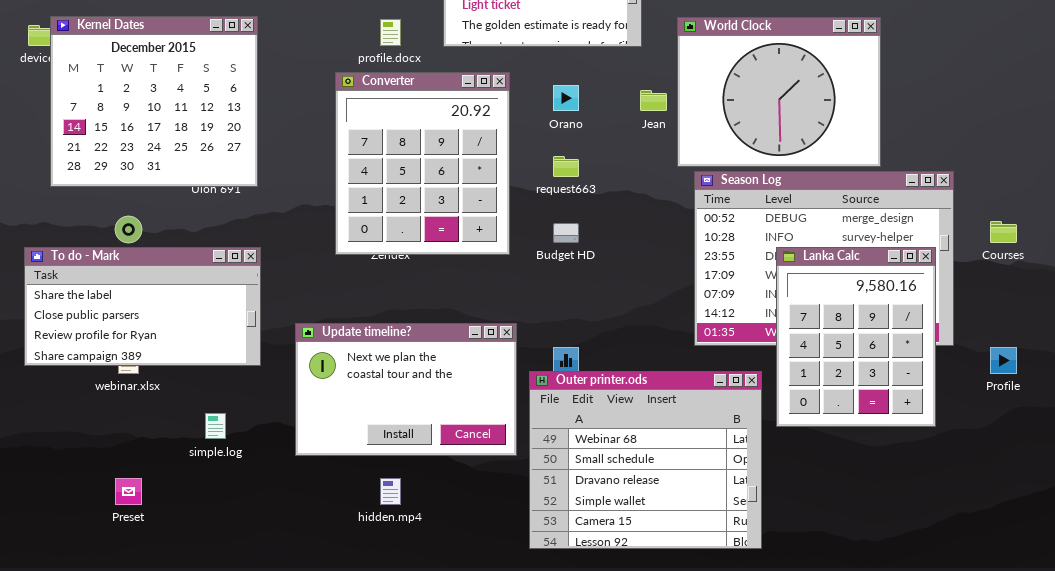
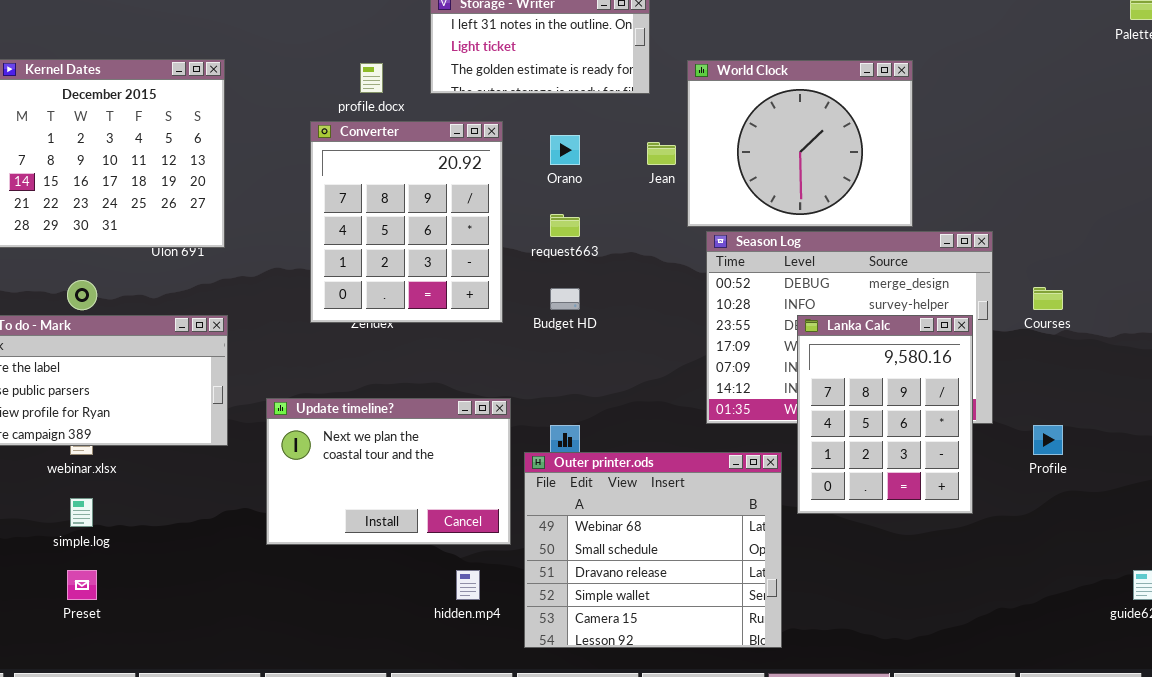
simple.log: [205,413,226,439] -> [70,498,93,527], moved
hidden.mp4: [380,478,401,505] -> [456,570,480,600], moved

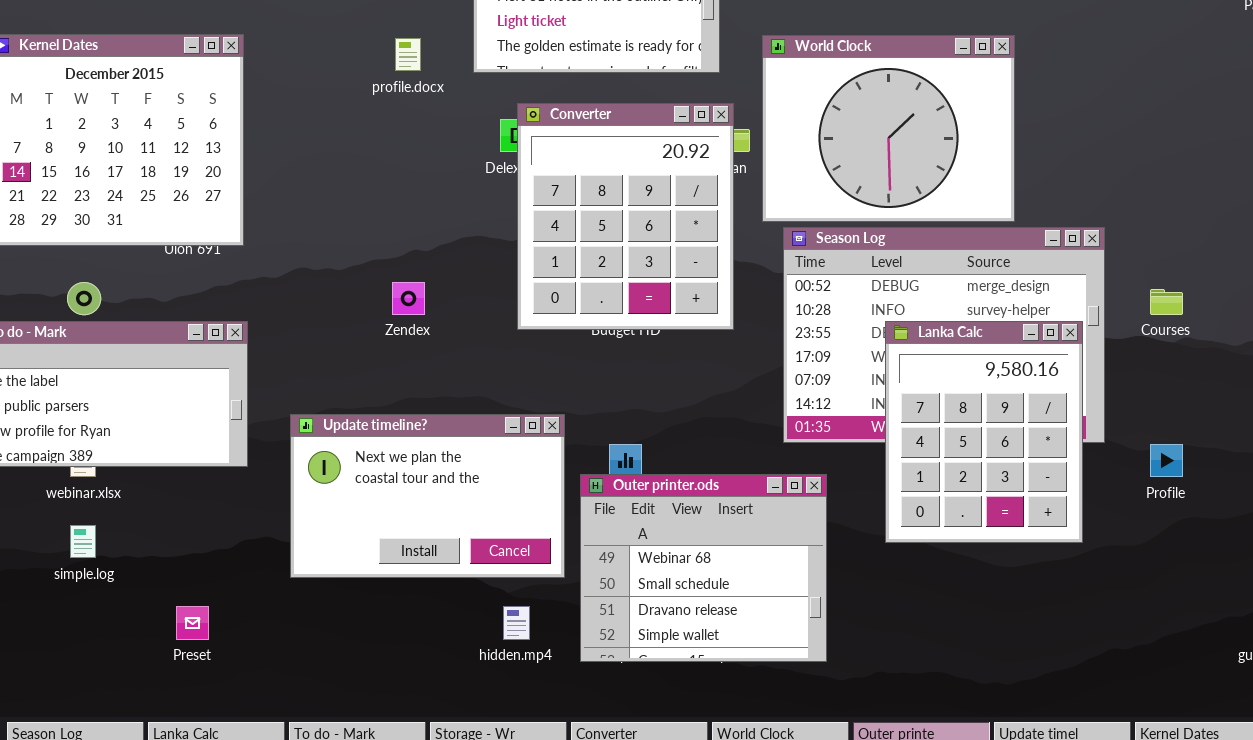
Converter: [310,121,503,323] -> [517,103,734,330], moved
Outer printer.ods: [524,452,782,648] -> [580,474,827,662], resized
Preset: [67,570,97,600] -> [176,606,209,640], moved

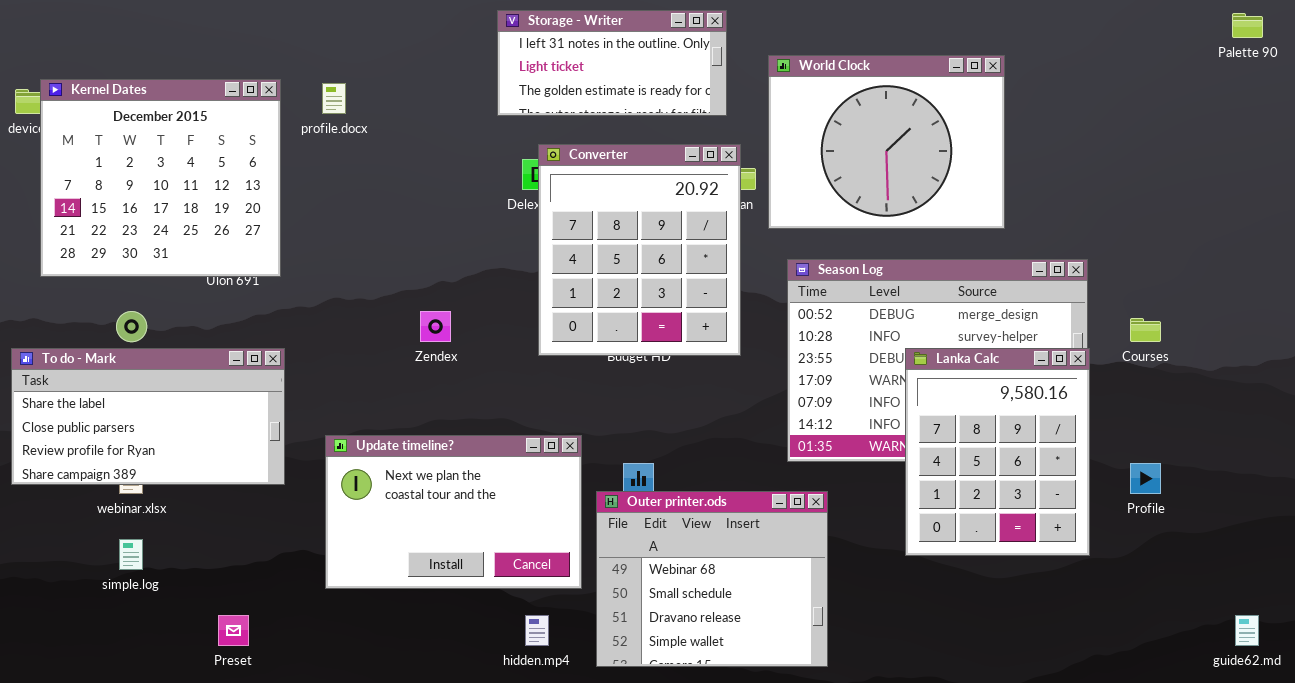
World Clock: [762,35,1015,222] -> [768,55,1005,229], moved
profile.docx: [395,38,421,71] -> [322,83,346,114], moved
Lanka Calc: [885,321,1083,543] -> [905,348,1090,556], moved

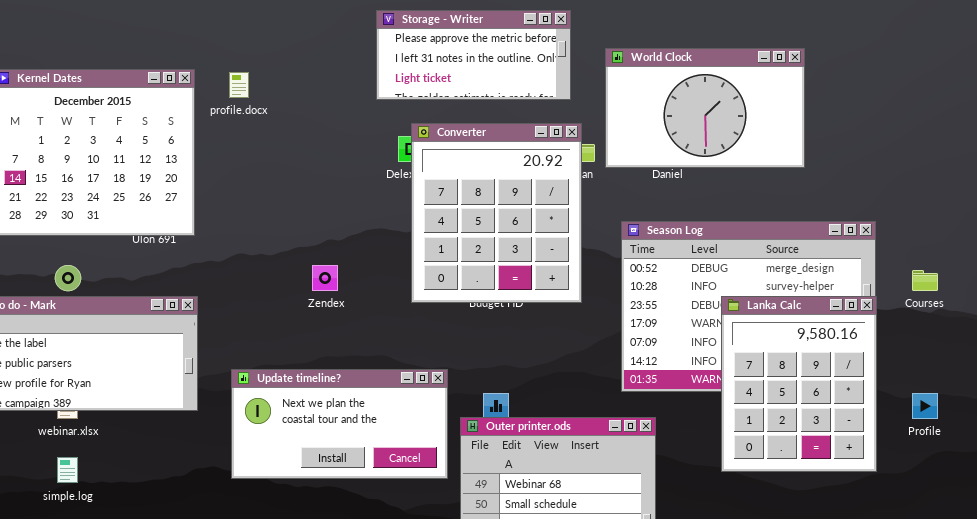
Storage - Writer: [497,10,727,116] -> [376,10,571,100], scrolled up 1 row
World Clock: [768,55,1005,229] -> [605,48,805,168], resized
Update timeline?: [325,435,582,589] -> [231,369,448,479], resized

